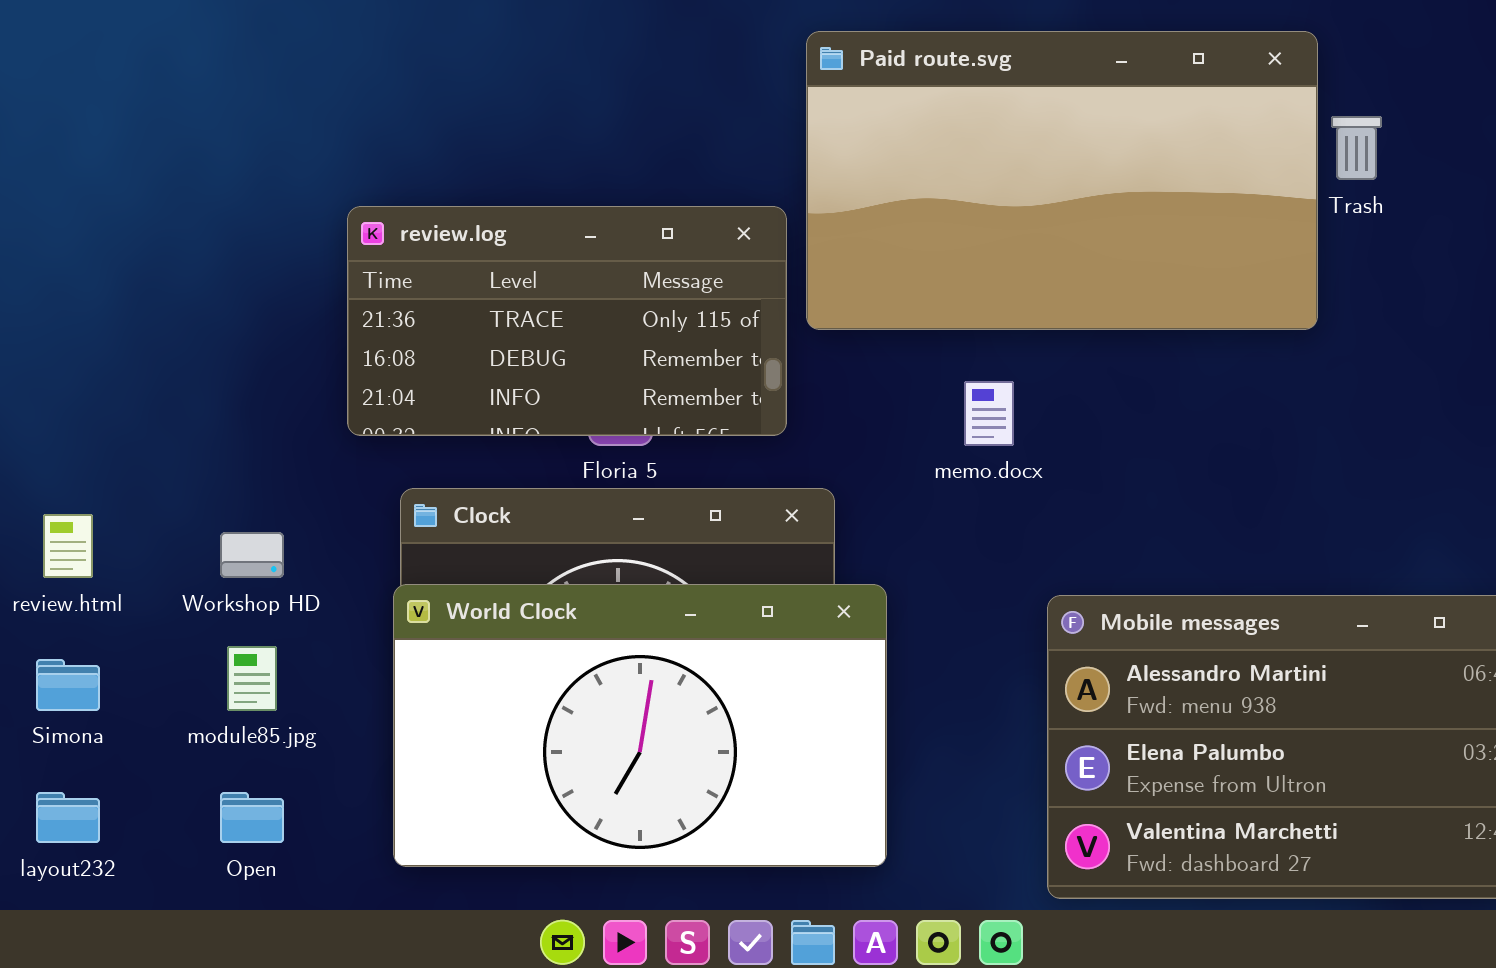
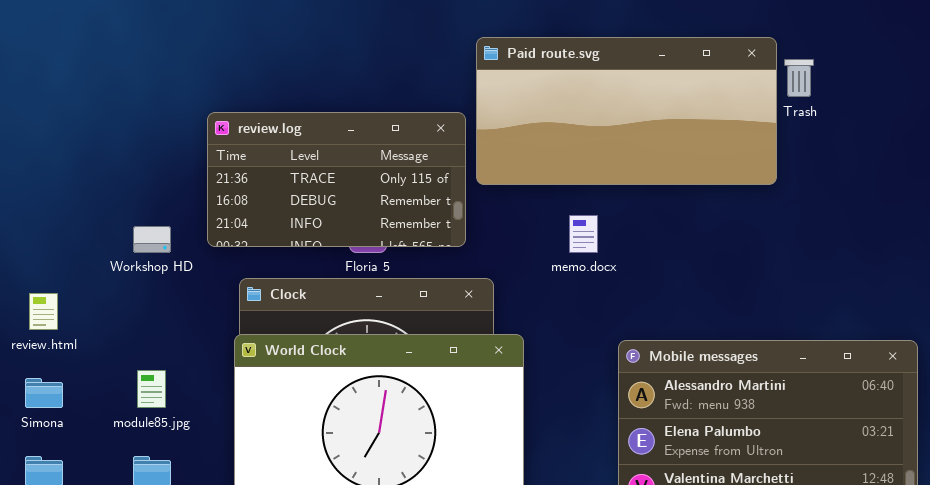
Paid route.svg: [806,31,1318,330] -> [476,37,777,185], resized
Workshop HD: [220,532,284,578] -> [133,226,171,253], moved

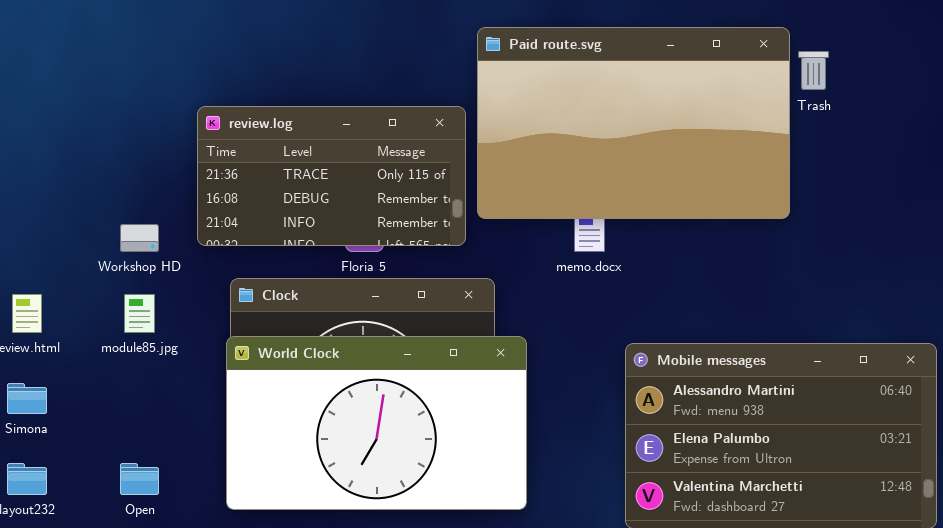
Paid route.svg: [476,37,777,185] -> [477,27,790,219], resized
module85.jpg: [137,370,166,408] -> [124,294,155,333], moved

